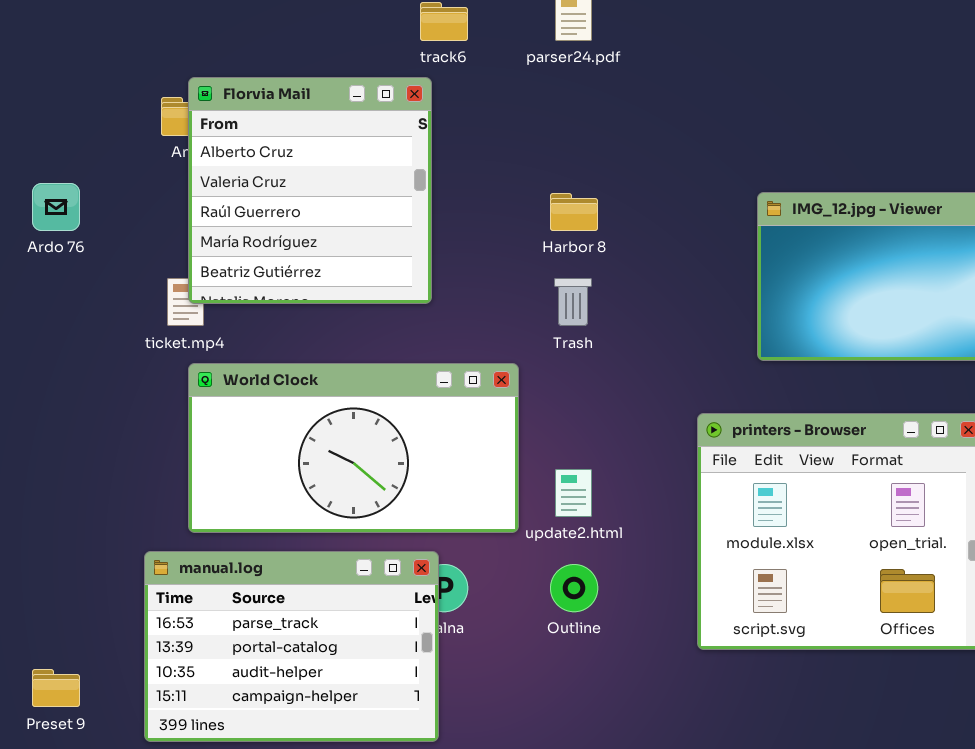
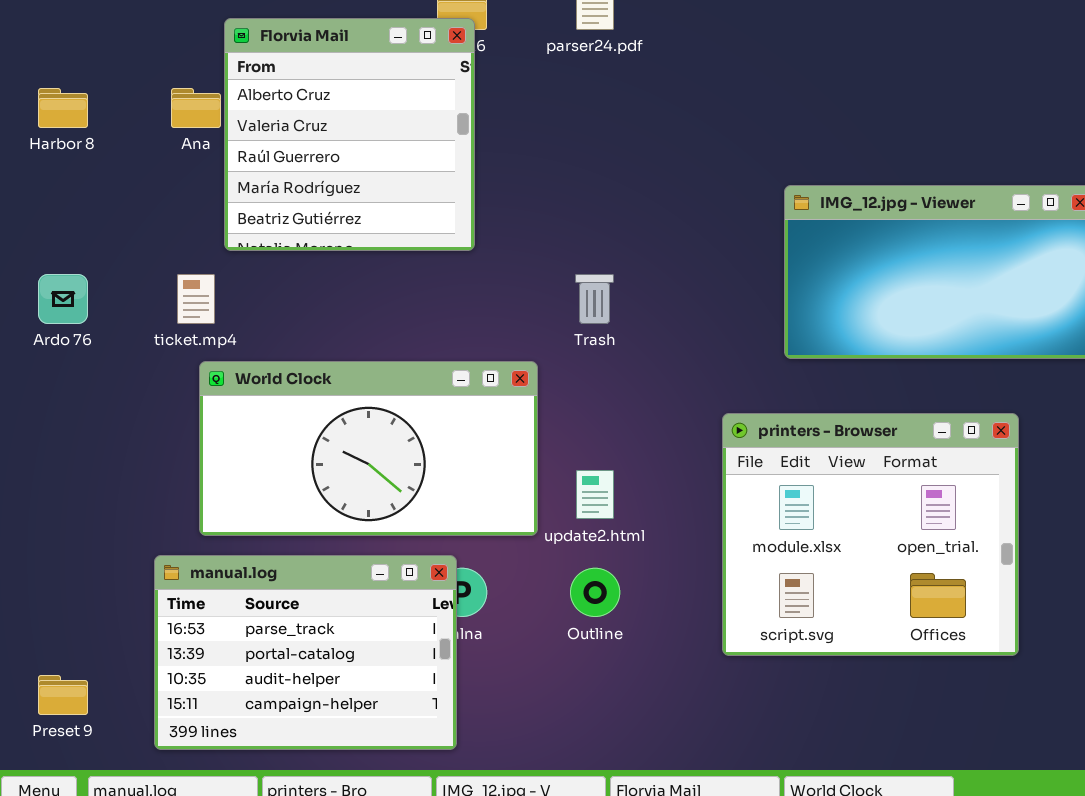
Florvia Mail: [188,77,432,304] -> [224,18,475,251], moved
Ardo 76: [32,183,80,231] -> [38,274,88,324], moved
Harbor 8: [550,193,598,231] -> [38,88,88,128], moved

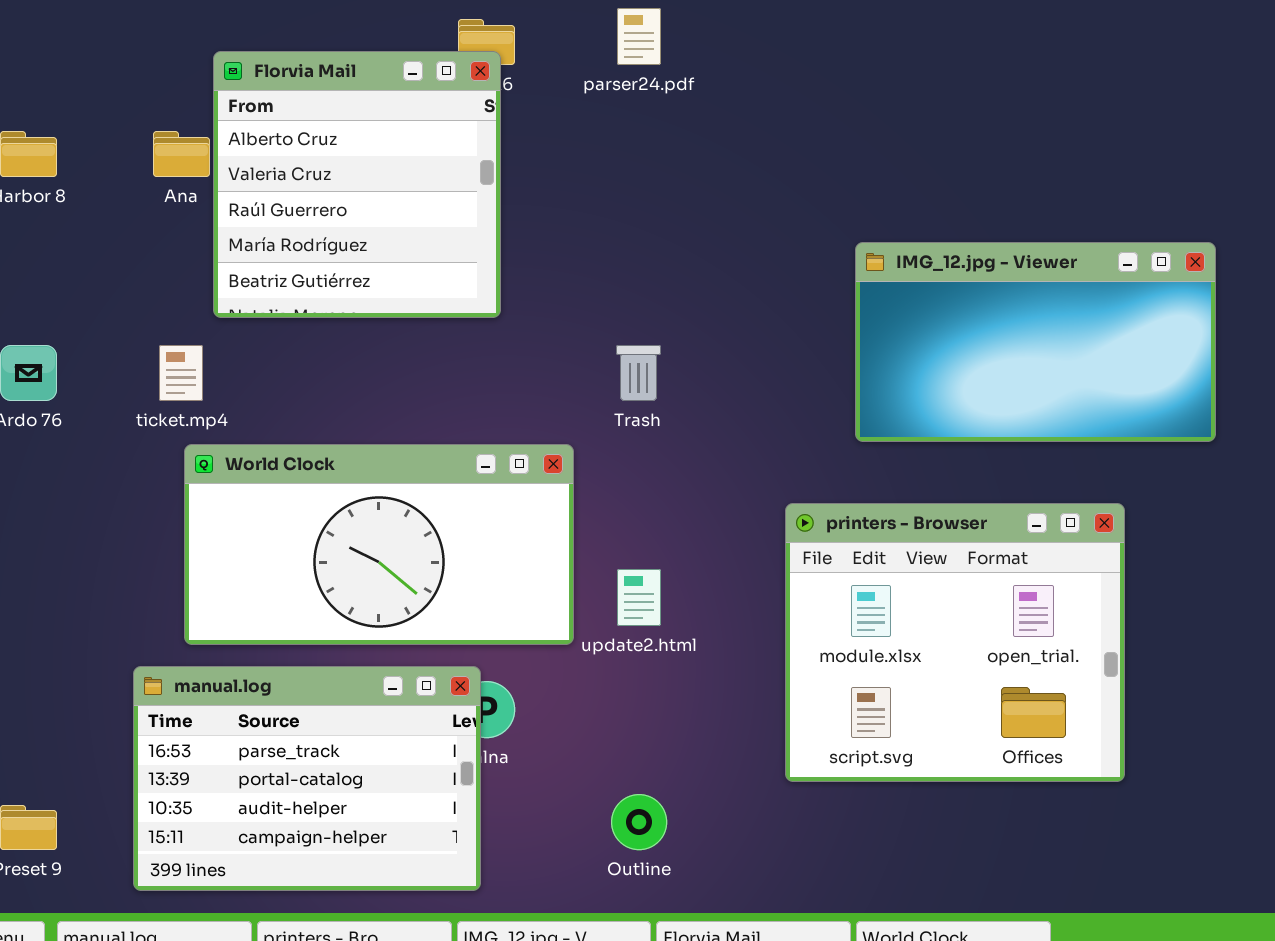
Outline: [570,568,620,617] -> [611,794,667,850], moved

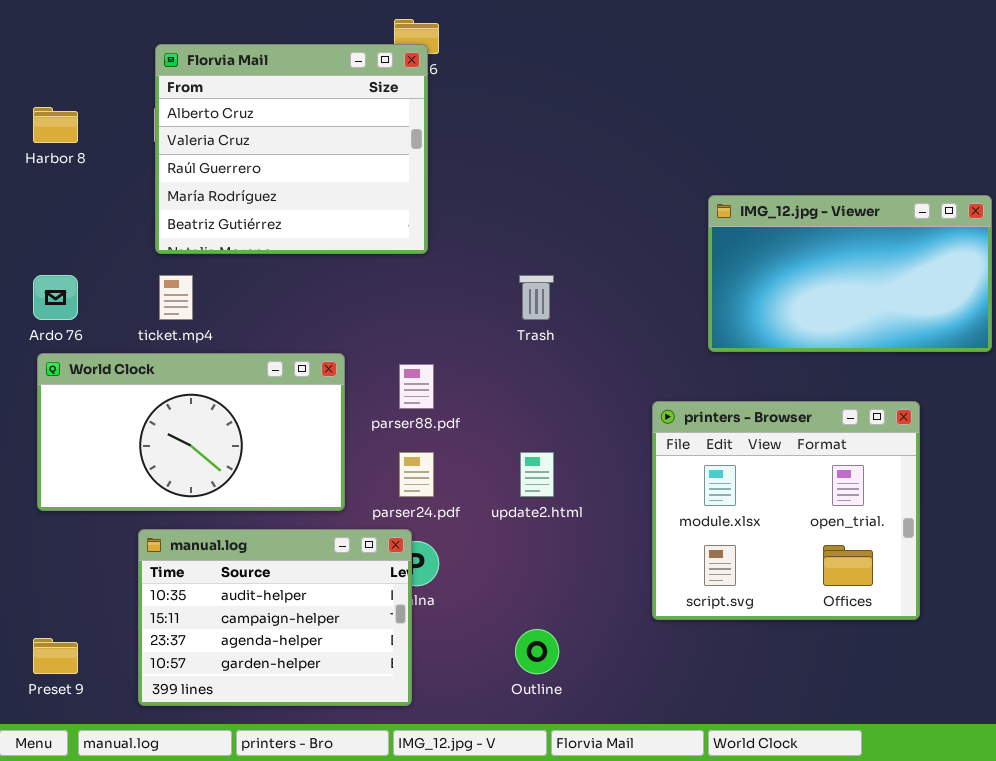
parser24.pdf: [617,8,661,65] -> [399,452,434,497], moved
Florvia Mail: [213,51,501,318] -> [155,44,428,254], resized
World Clock: [184,444,574,645] -> [37,353,345,511], moved
manual.log: [133,666,481,891] -> [138,529,412,706], scrolled down 2 rows

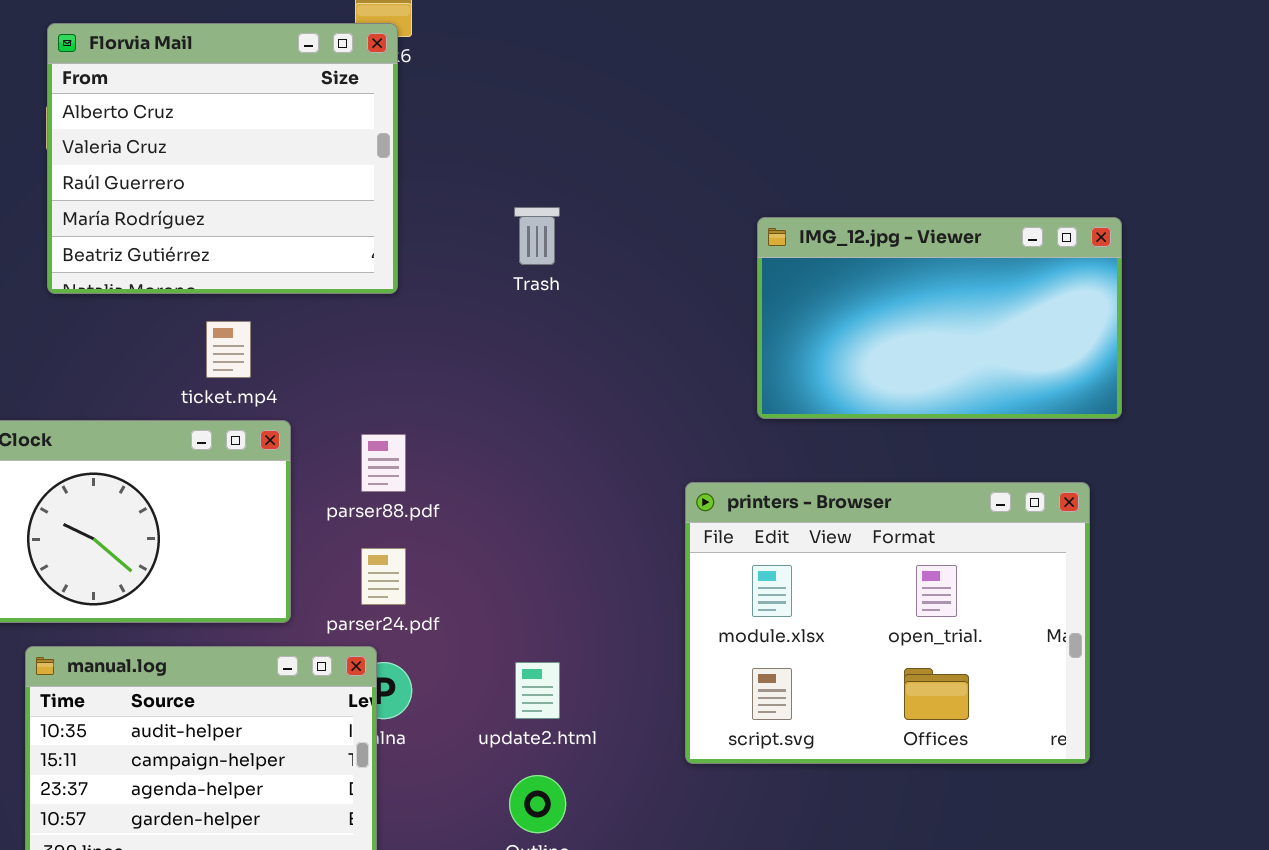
ticket.mp4: [159,275,193,320] -> [206,321,251,378], moved
Trash: [519,275,554,320] -> [514,207,560,265], moved
printers - Browser: [652,401,920,620] -> [685,482,1090,764], resized
update2.html: [520,452,554,497] -> [515,662,560,719], moved

